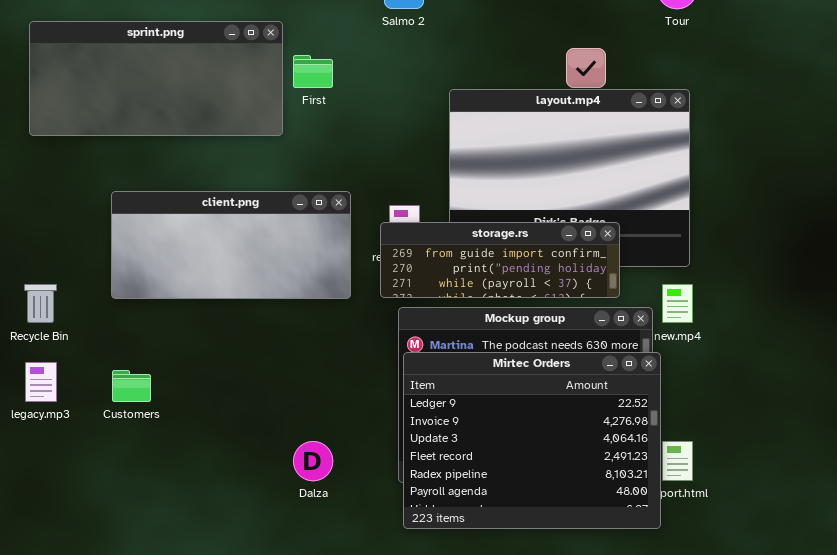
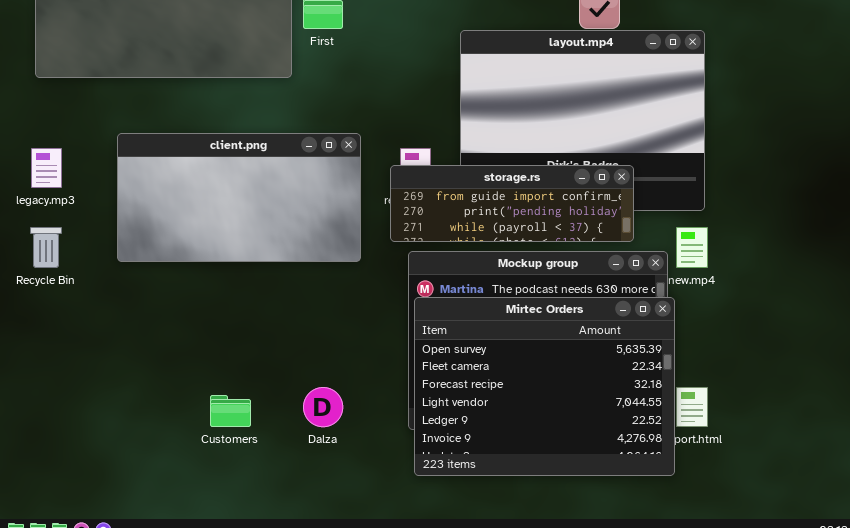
client.png: [111,191,351,299] -> [117,133,361,262], resized
Mirtec Orders: [403,352,661,529] -> [414,297,675,476], scrolled up 4 rows
legacy.mp3: [25,362,57,402] -> [31,148,62,188], moved
Customers: [112,370,151,402] -> [210,395,251,427], moved

